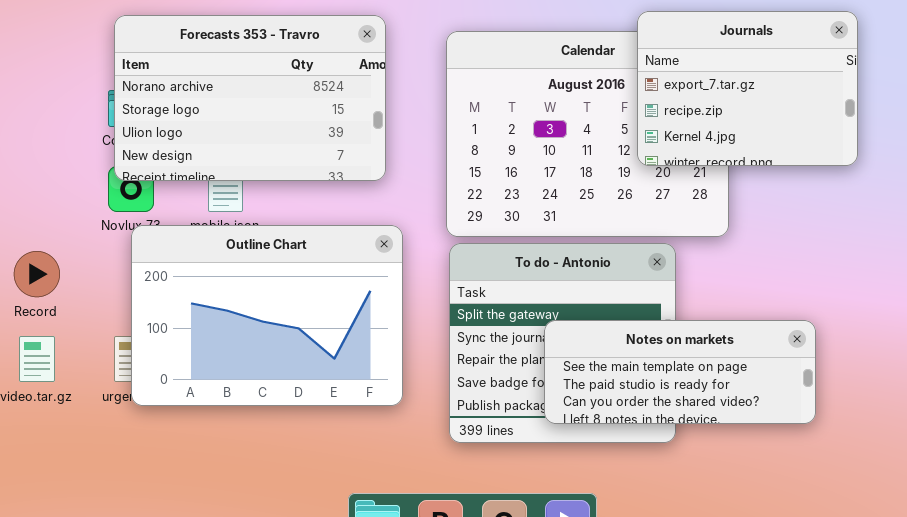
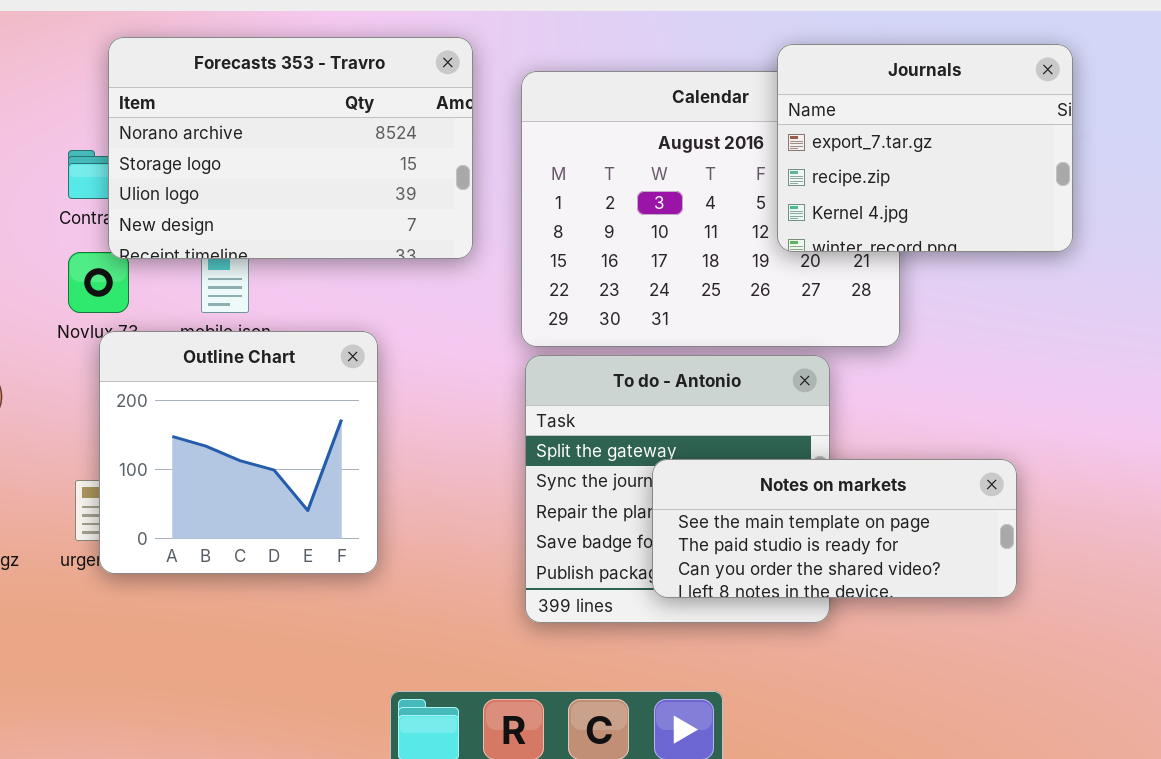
Forecasts 353 - Travro: [114,15,386,181] -> [108,37,473,259], moved
Outline Chart: [131,225,403,406] -> [99,331,378,574], resized

